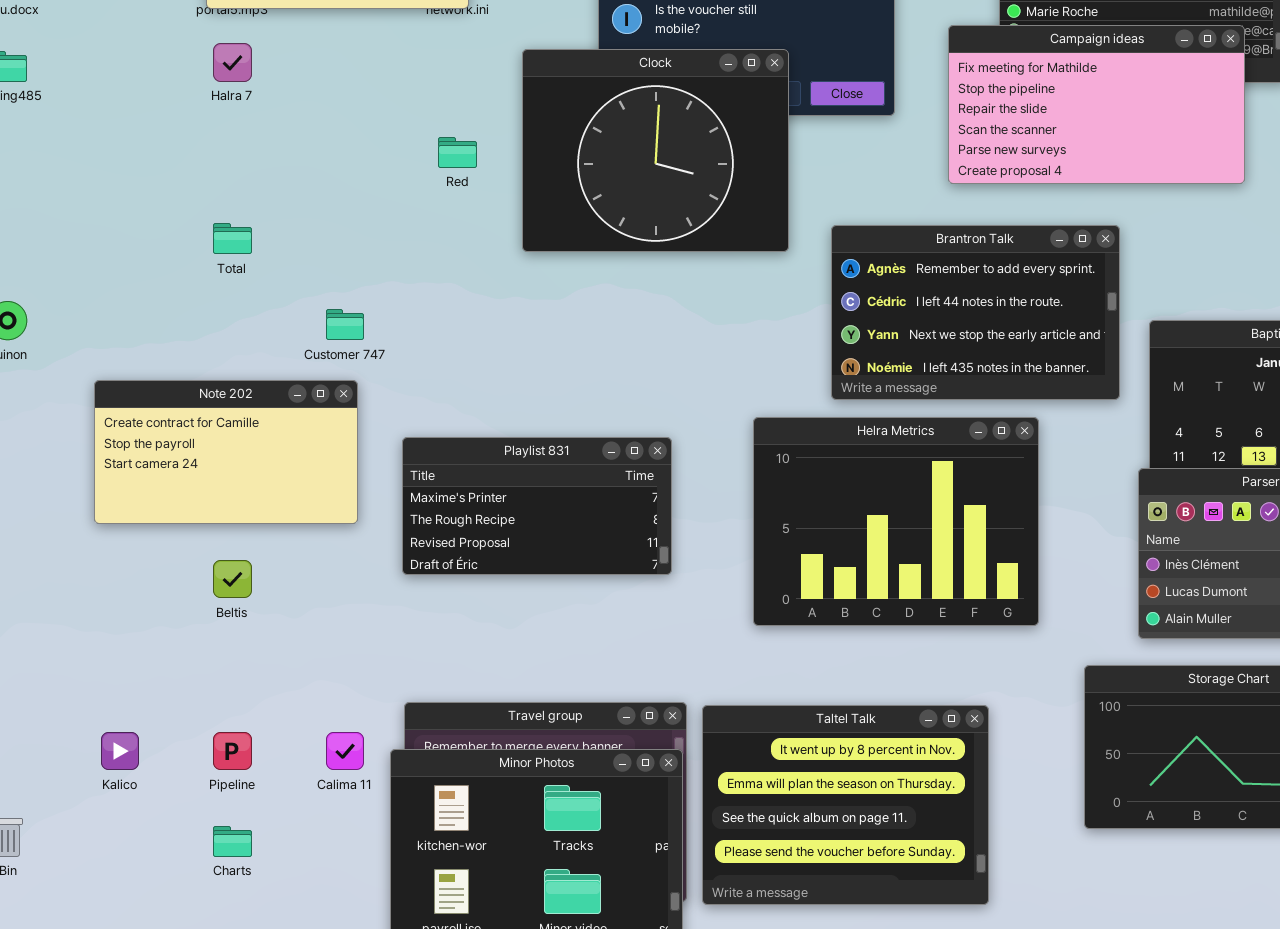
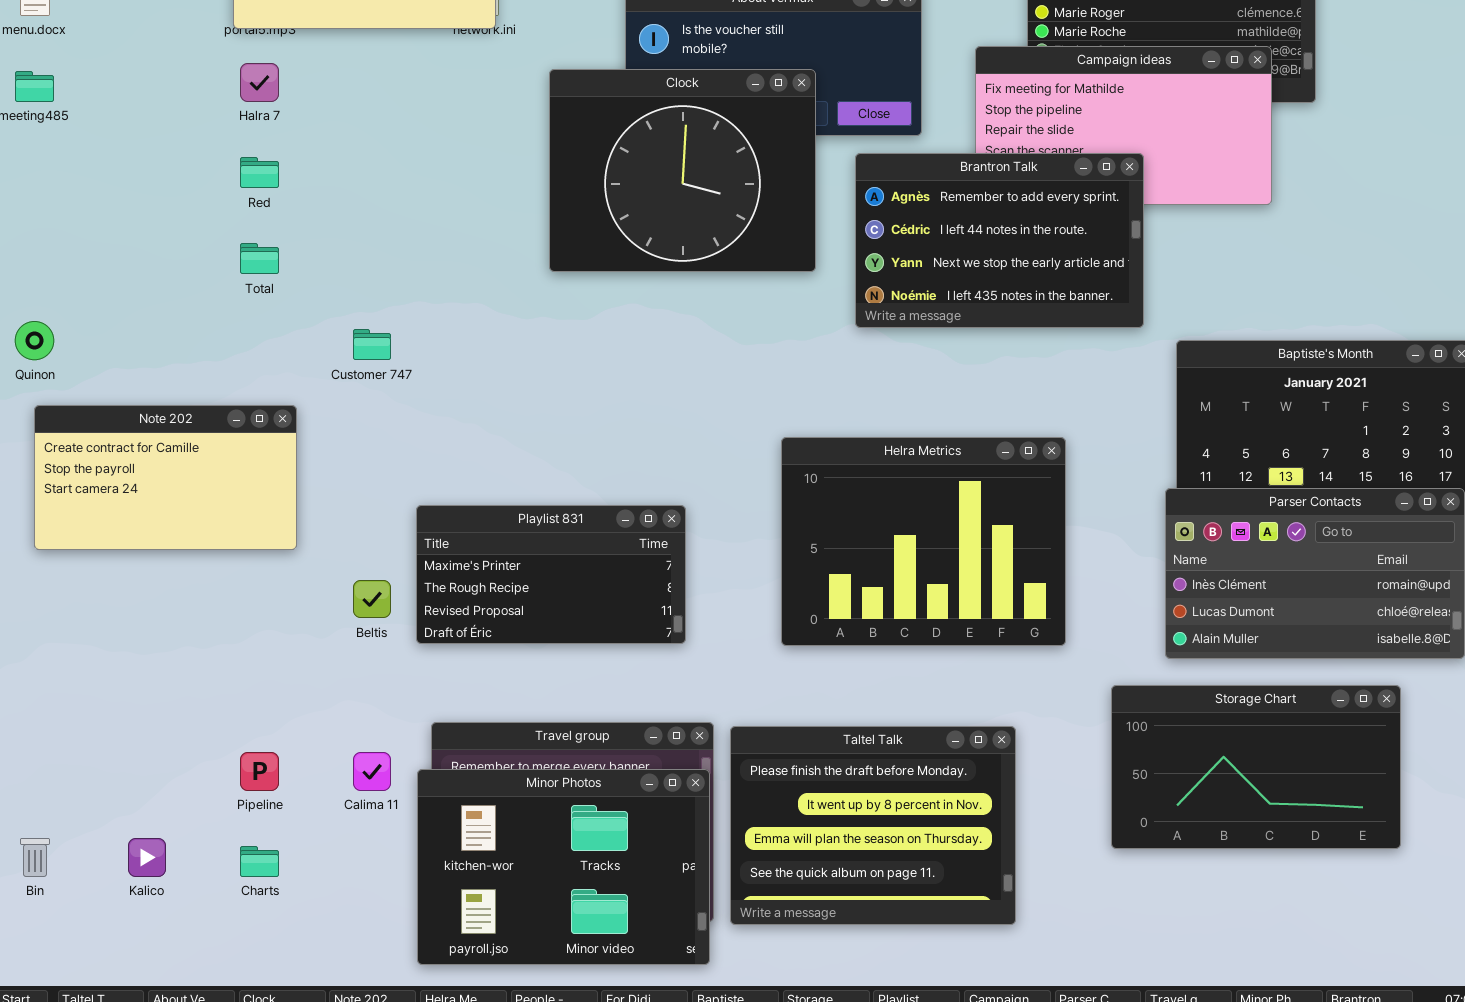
Red: [438,137,477,168] -> [240,157,279,188], moved
Brantron Talk: [831,225,1120,400] -> [855,153,1144,328], moved
Note 202: [94,380,358,524] -> [34,405,297,550], moved
Playlist 831: [402,437,672,575] -> [416,505,686,644], moved
Beltis: [213,560,252,598] -> [353,580,391,618], moved
Taltel Talk: [702,705,989,905] -> [730,726,1016,925], scrolled up 1 row
Kalico: [101,732,139,770] -> [128,838,166,877], moved

